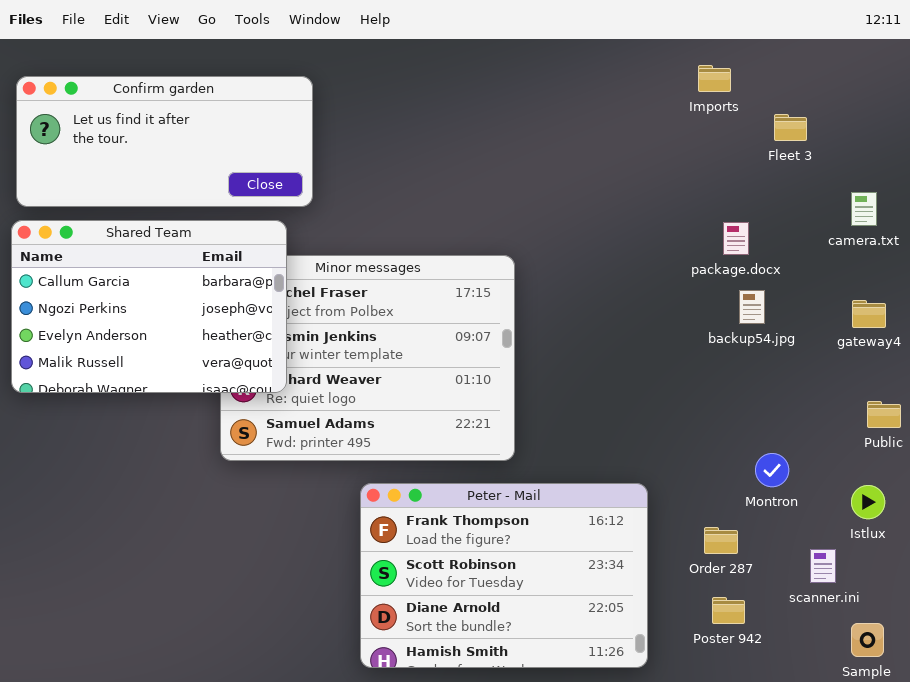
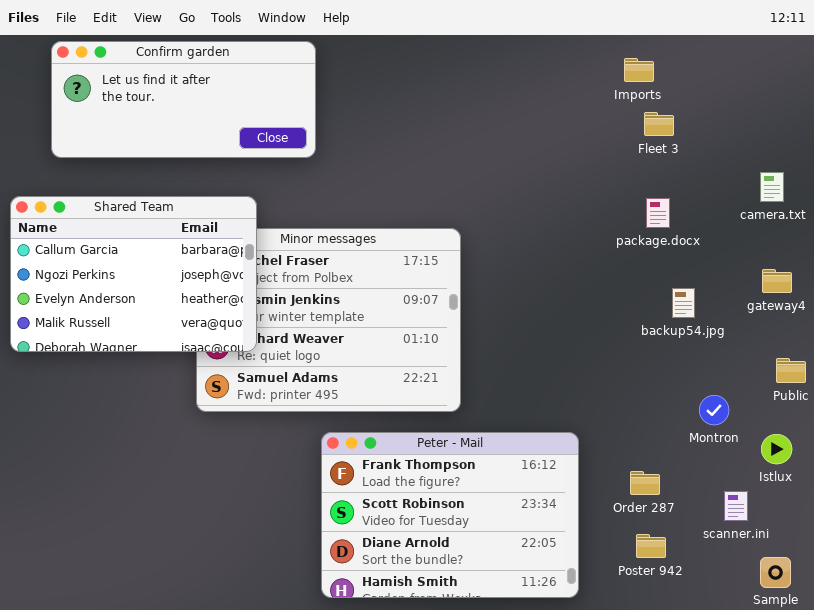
Confirm garden: [16,76,313,207] -> [51,41,316,158], moved
Fleet 3: [774,114,807,141] -> [644,112,674,136], moved
backup54.jpg: [739,290,765,324] -> [672,288,695,318], moved
Montron: [755,453,789,487] -> [699,395,729,425], moved

